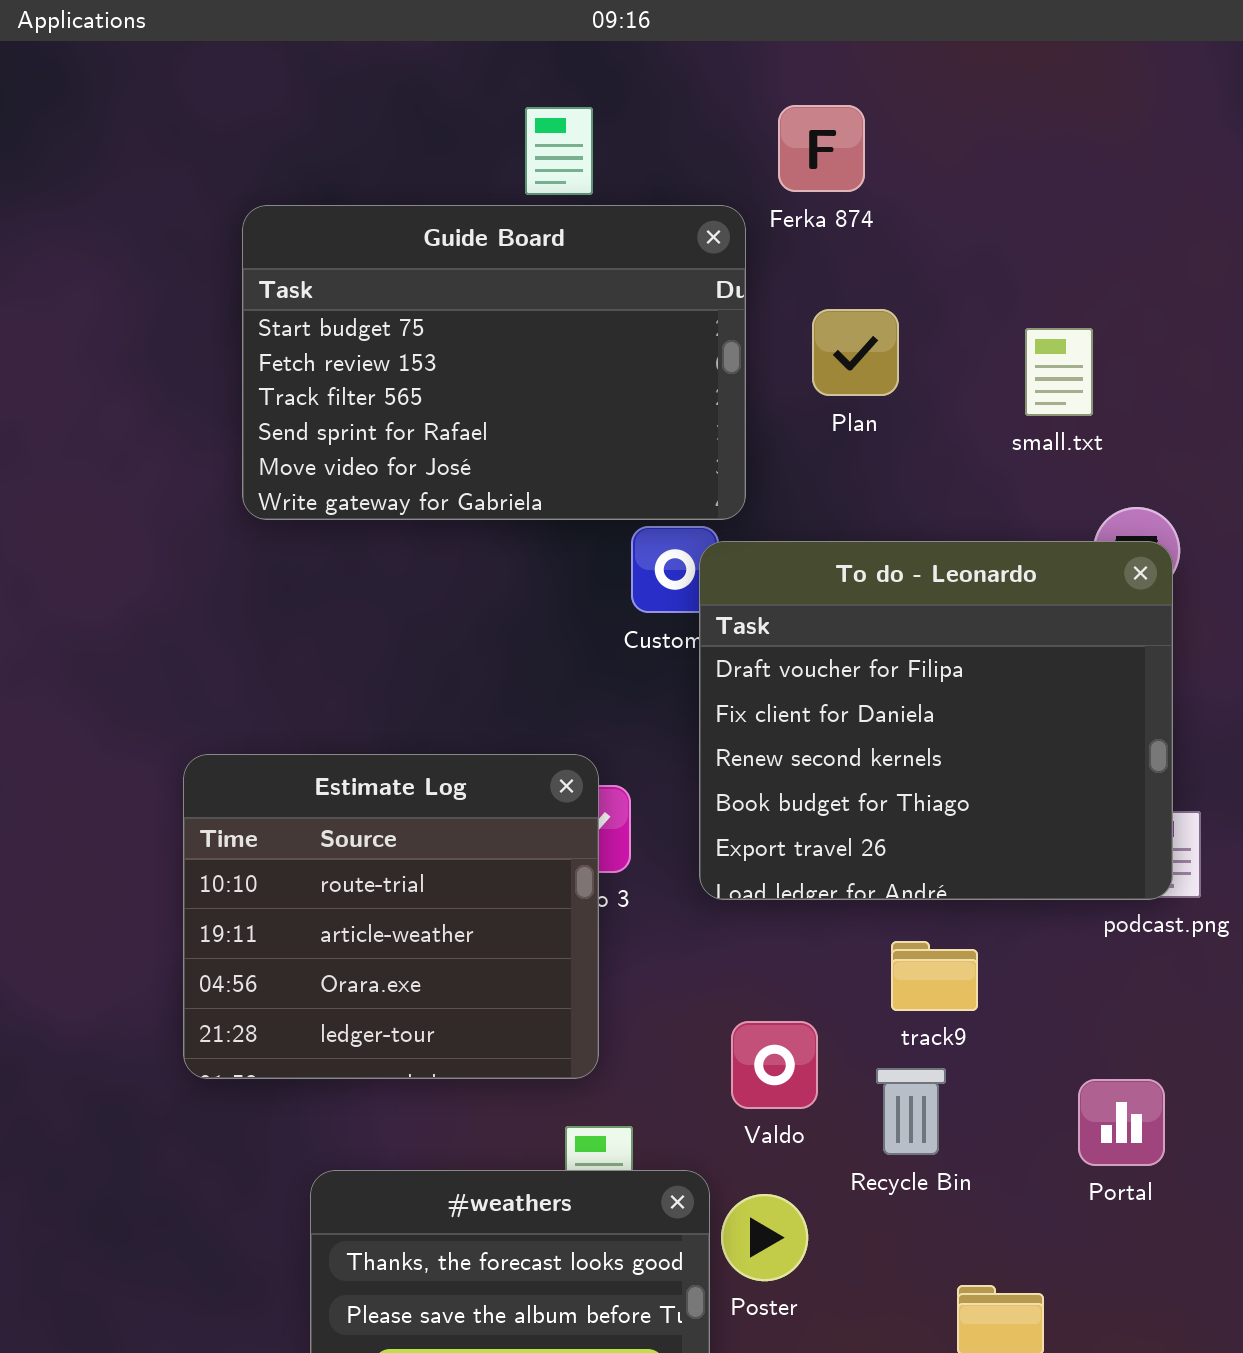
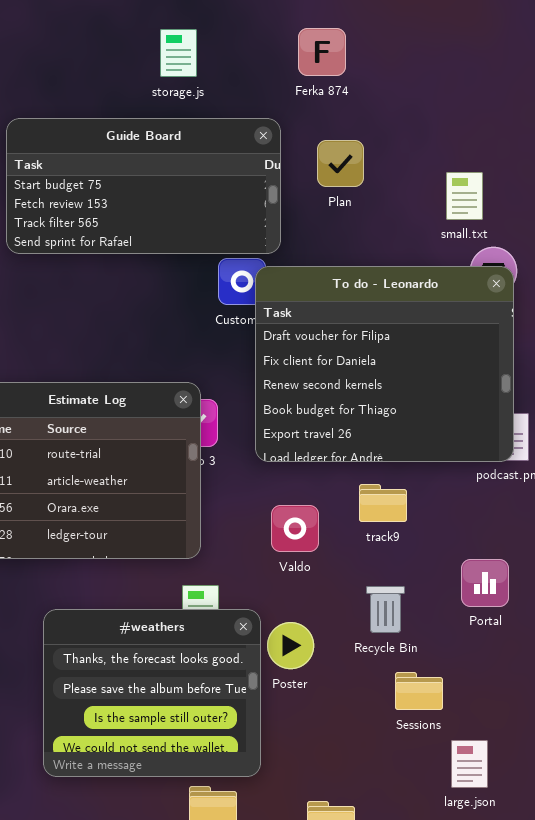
Guide Board: [242,205,746,520] -> [6,118,281,254], resized
small.txt: [1025,328,1093,416] -> [446,172,483,220], moved
Valdo: [731,1021,818,1109] -> [271,505,319,552], moved
Recycle Bin: [876,1068,946,1155] -> [366,586,405,633], moved

